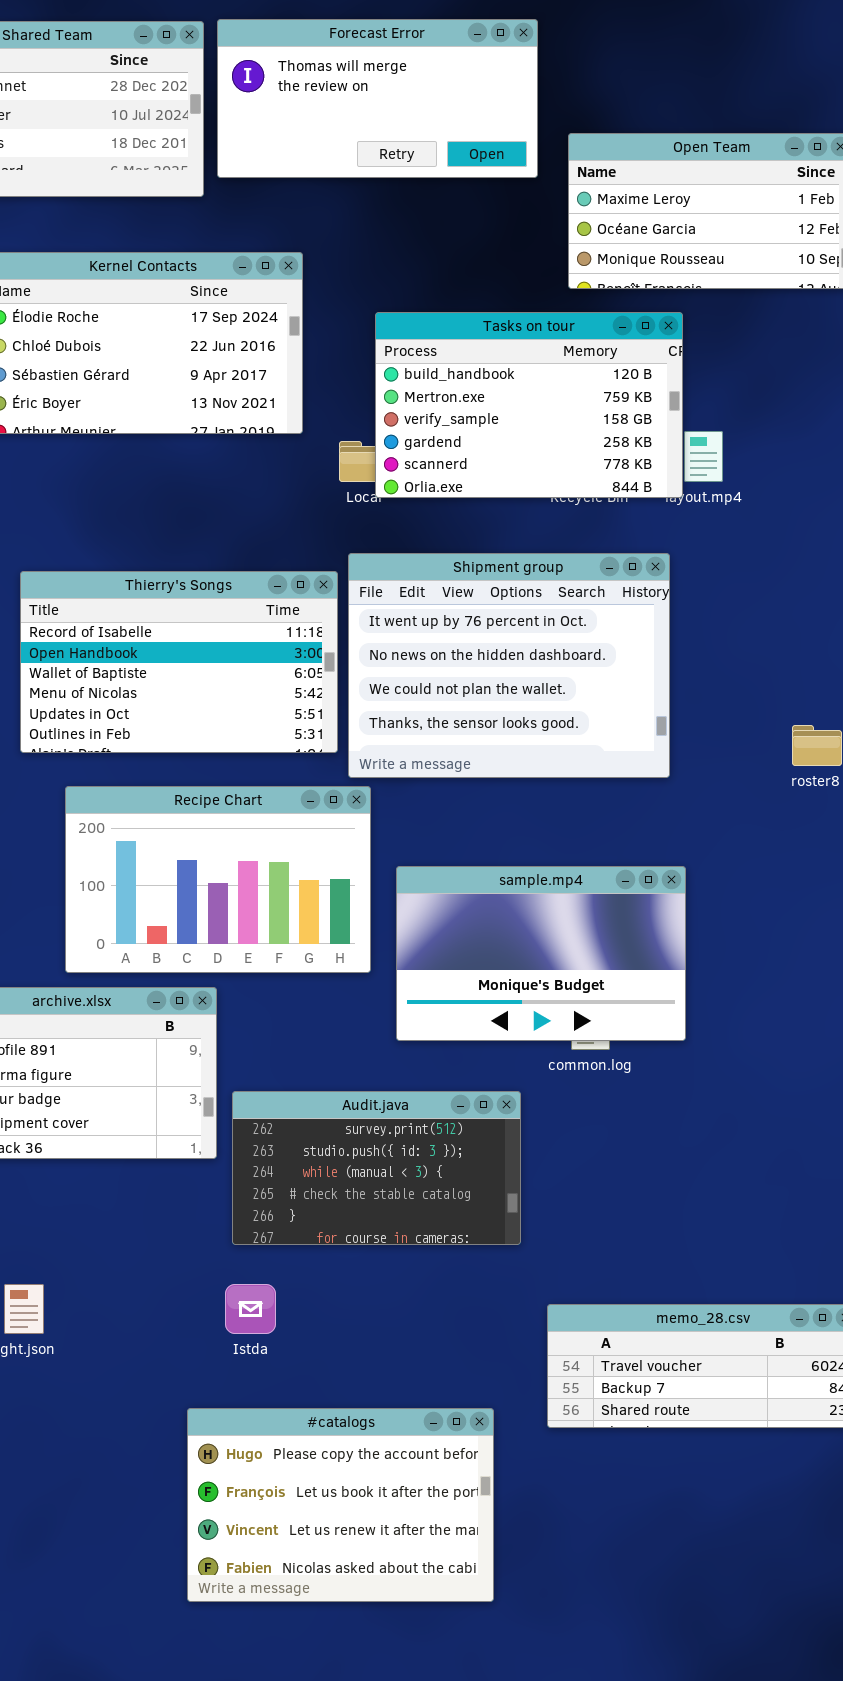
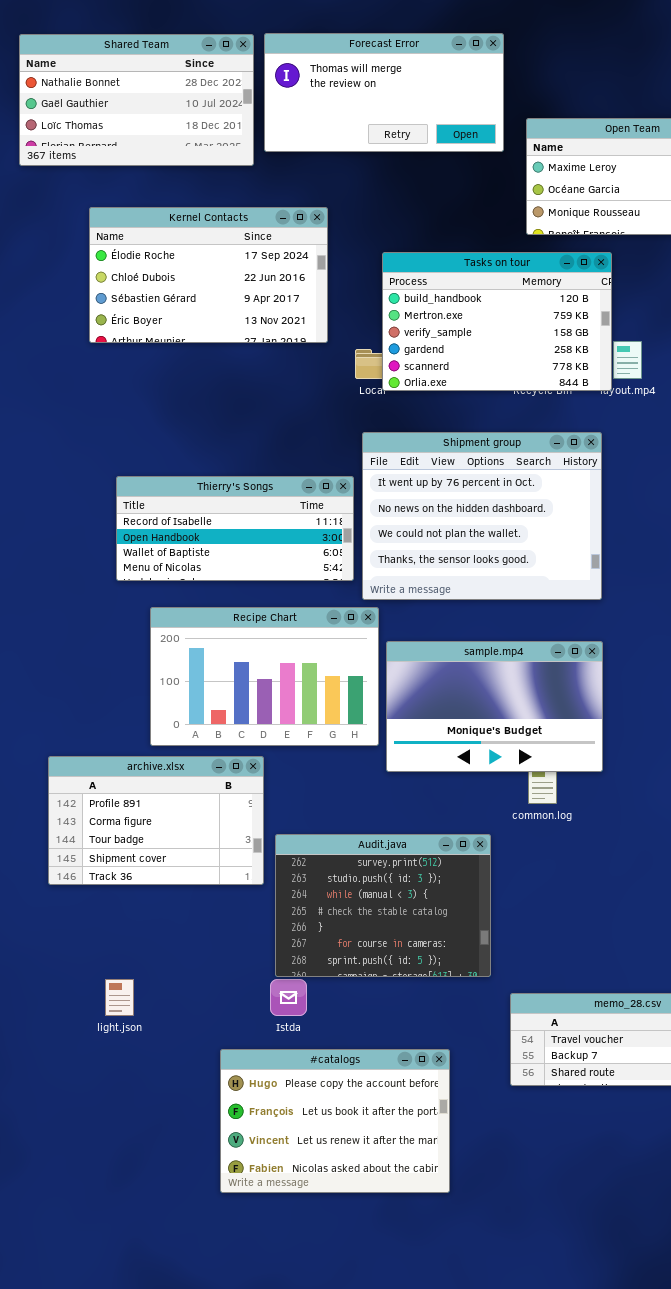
Thierry's Songs: [20,571,338,753] -> [116,476,354,581], resized
sample.mp4: [396,866,686,1041] -> [386,641,603,772], moved
Audit.java: [232,1091,521,1245] -> [275,834,491,977], resized
#catalogs: [187,1408,494,1602] -> [220,1049,450,1193], moved

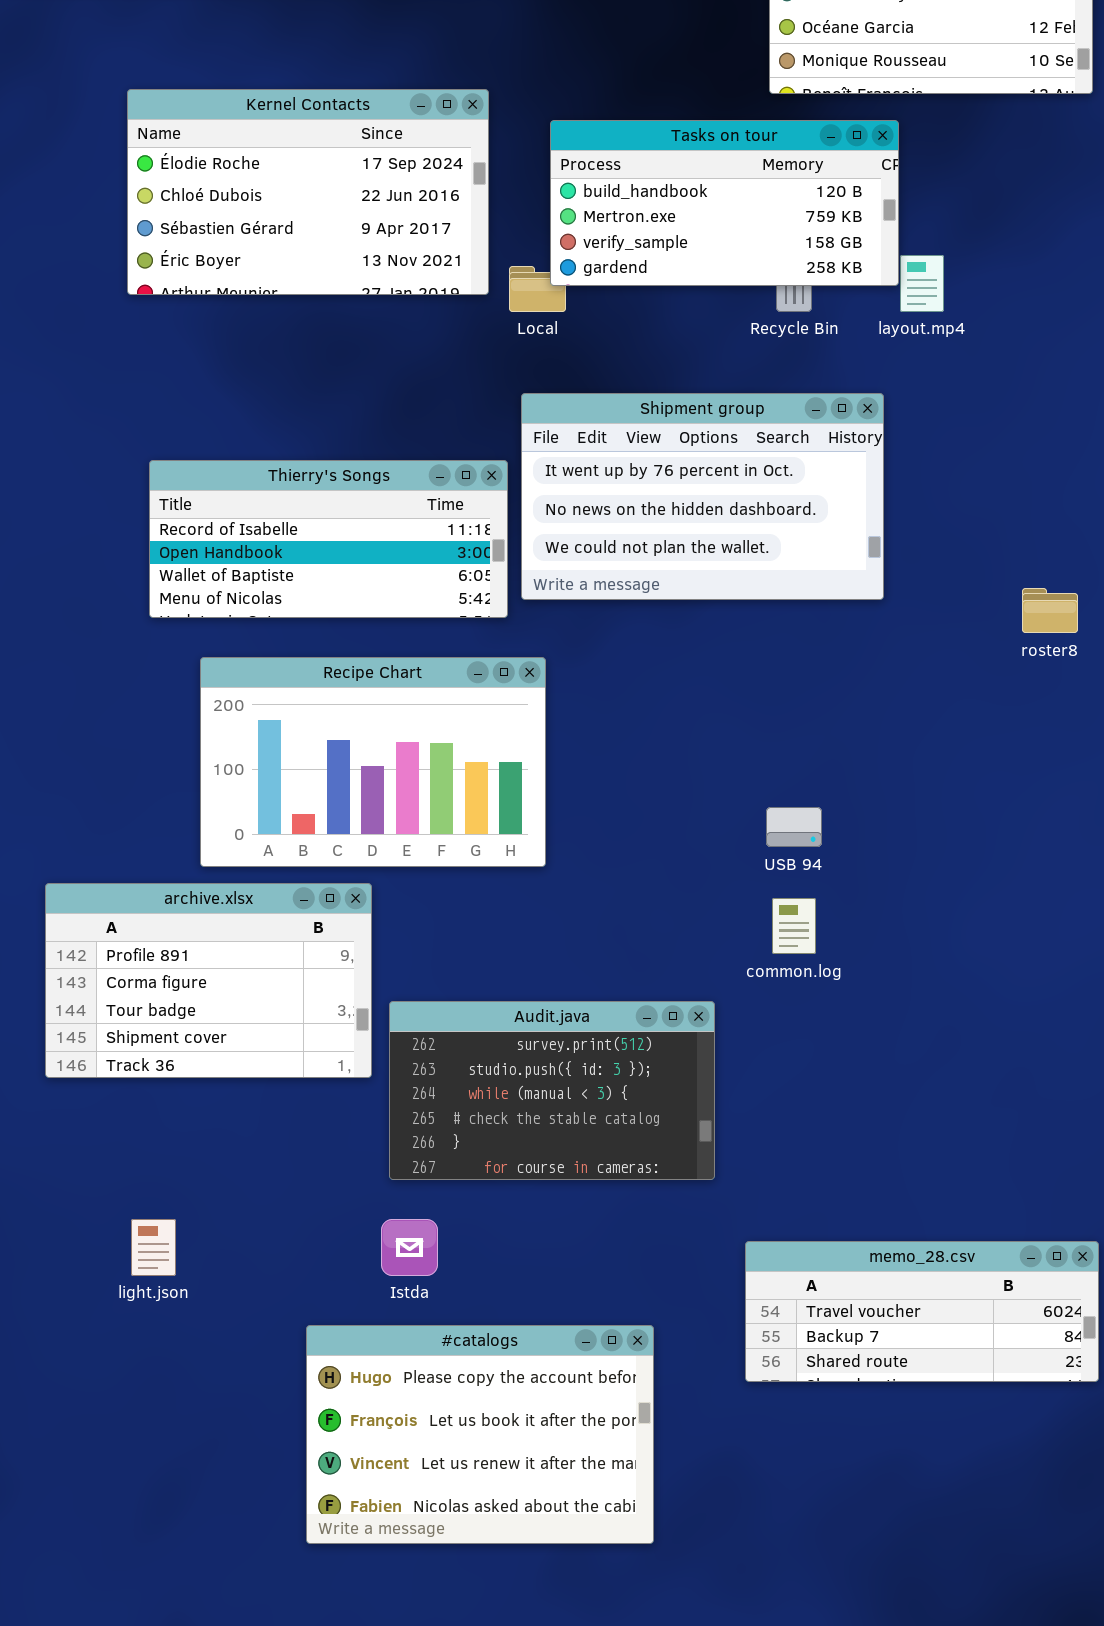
Kernel Contacts: [89,207,328,343] -> [127,89,489,295], moved
Tasks on tour: [382,252,612,391] -> [550,120,899,286], resized
Shipment group: [362,432,602,600] -> [521,393,884,600], resized
sample.mp4: [386,641,603,772] -> none, closed
Audit.java: [275,834,491,977] -> [389,1001,715,1180], resized

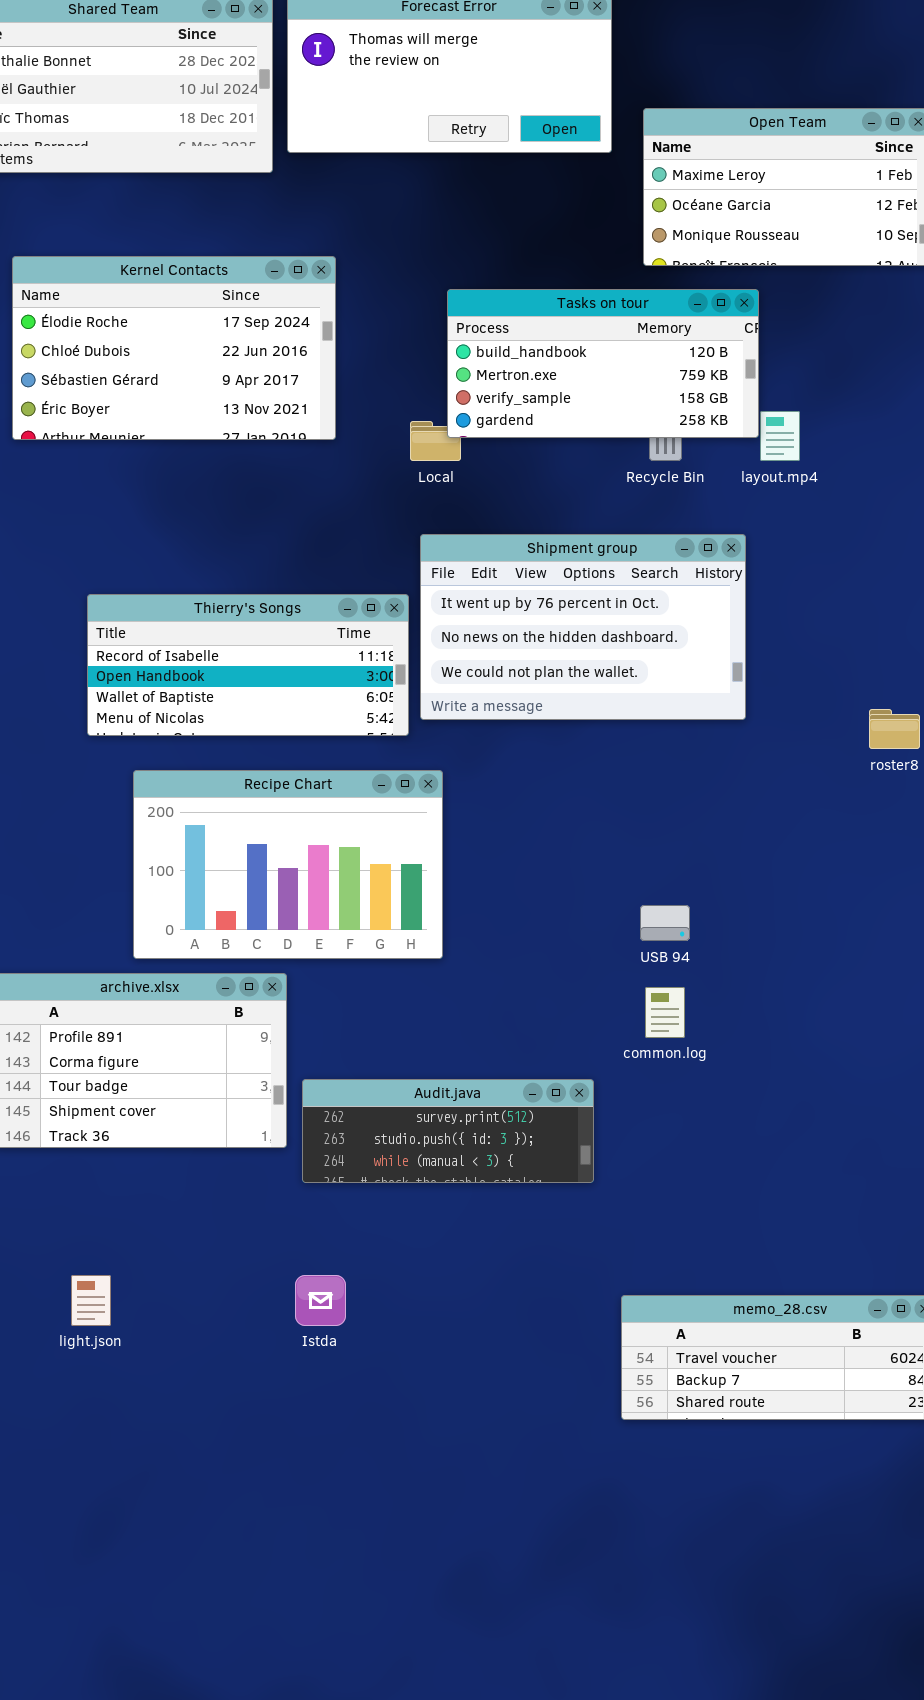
Kernel Contacts: [127,89,489,295] -> [12,256,336,440], moved
Audit.java: [389,1001,715,1180] -> [302,1079,594,1183], resized
#catalogs: [306,1325,654,1544] -> none, closed

